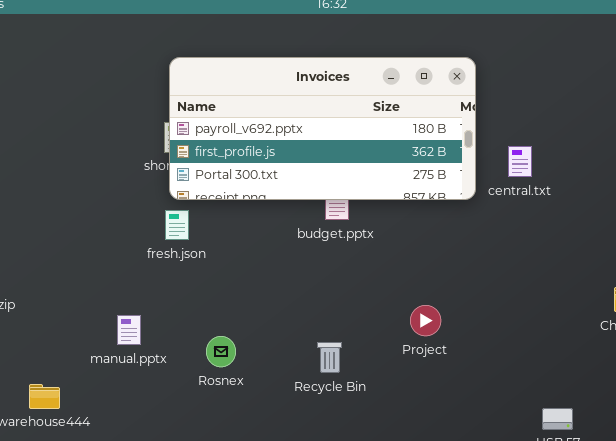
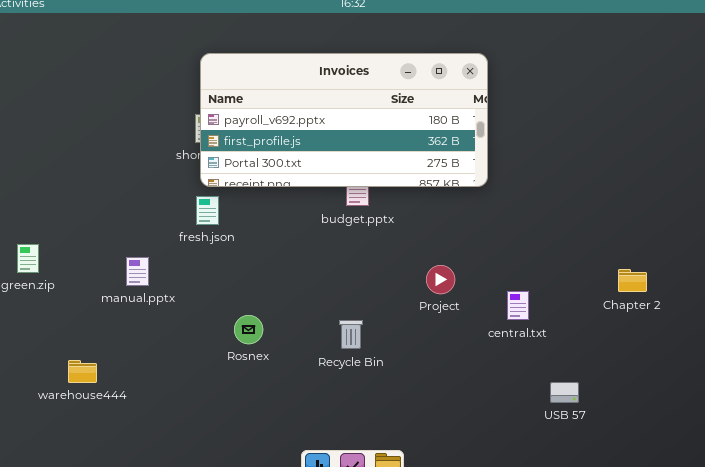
central.txt: [508,146,532,177] -> [507,291,529,320], moved
Project: [410,305,441,336] -> [426,265,455,294], moved
manual.pptx: [117,315,141,345] -> [126,257,149,286], moved

